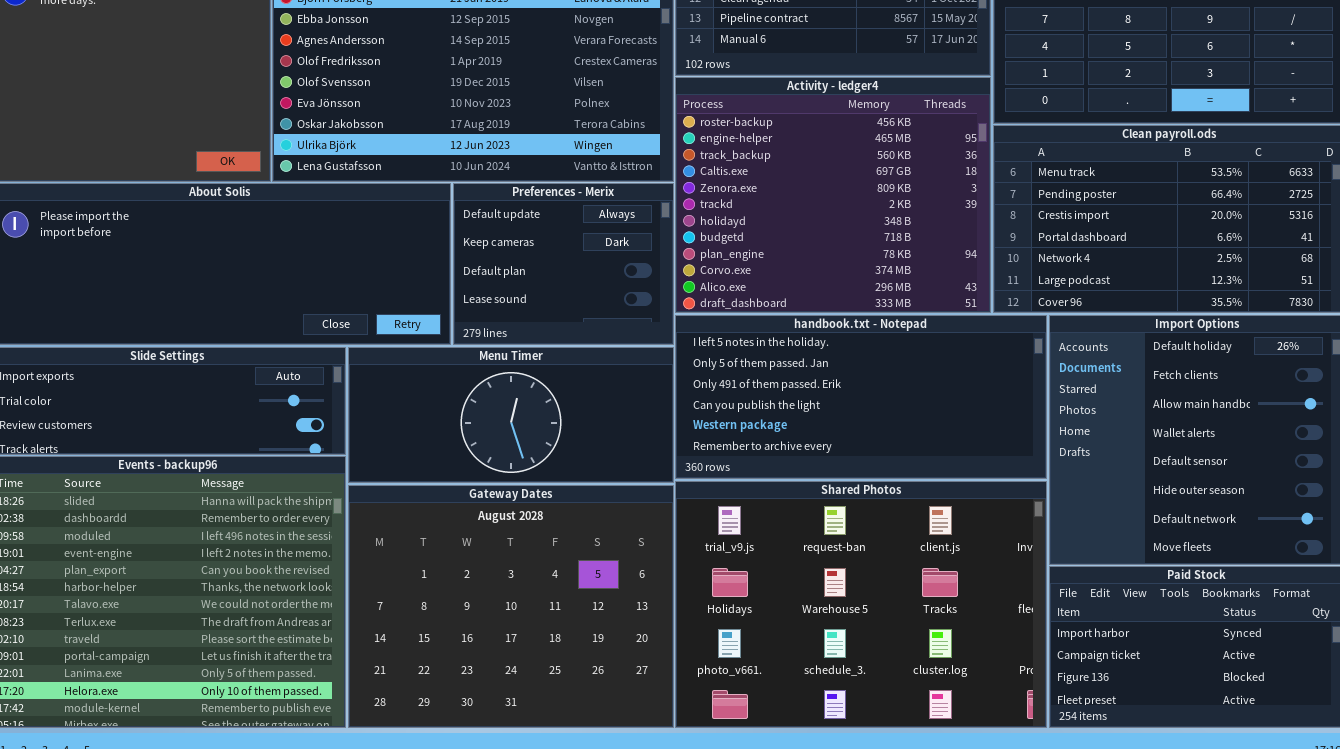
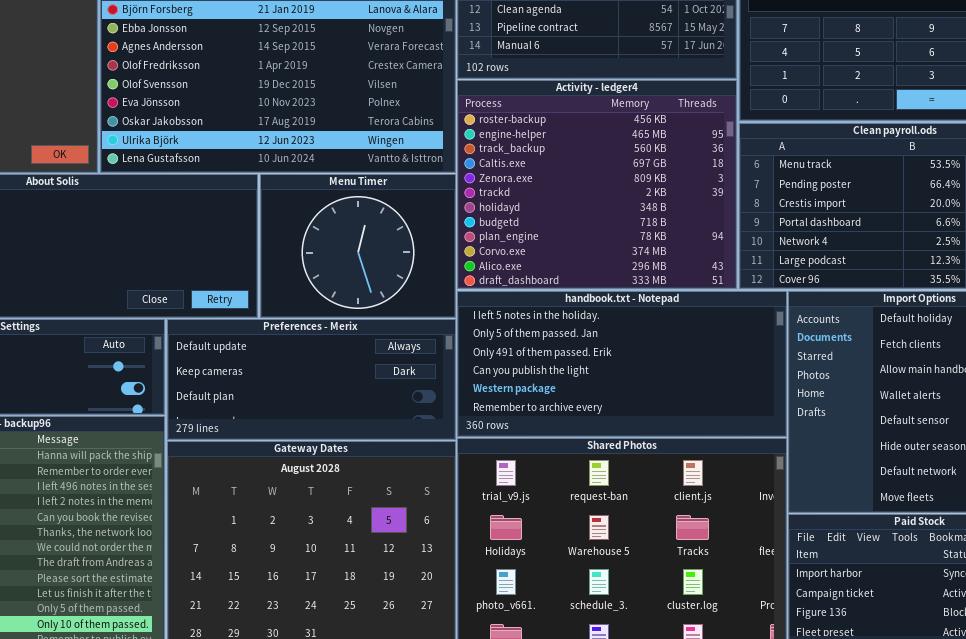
Preferences - Merix: [453,183,674,345] -> [167,319,456,440], moved, resized
Menu Timer: [348,347,674,483] -> [260,174,456,318], moved, resized

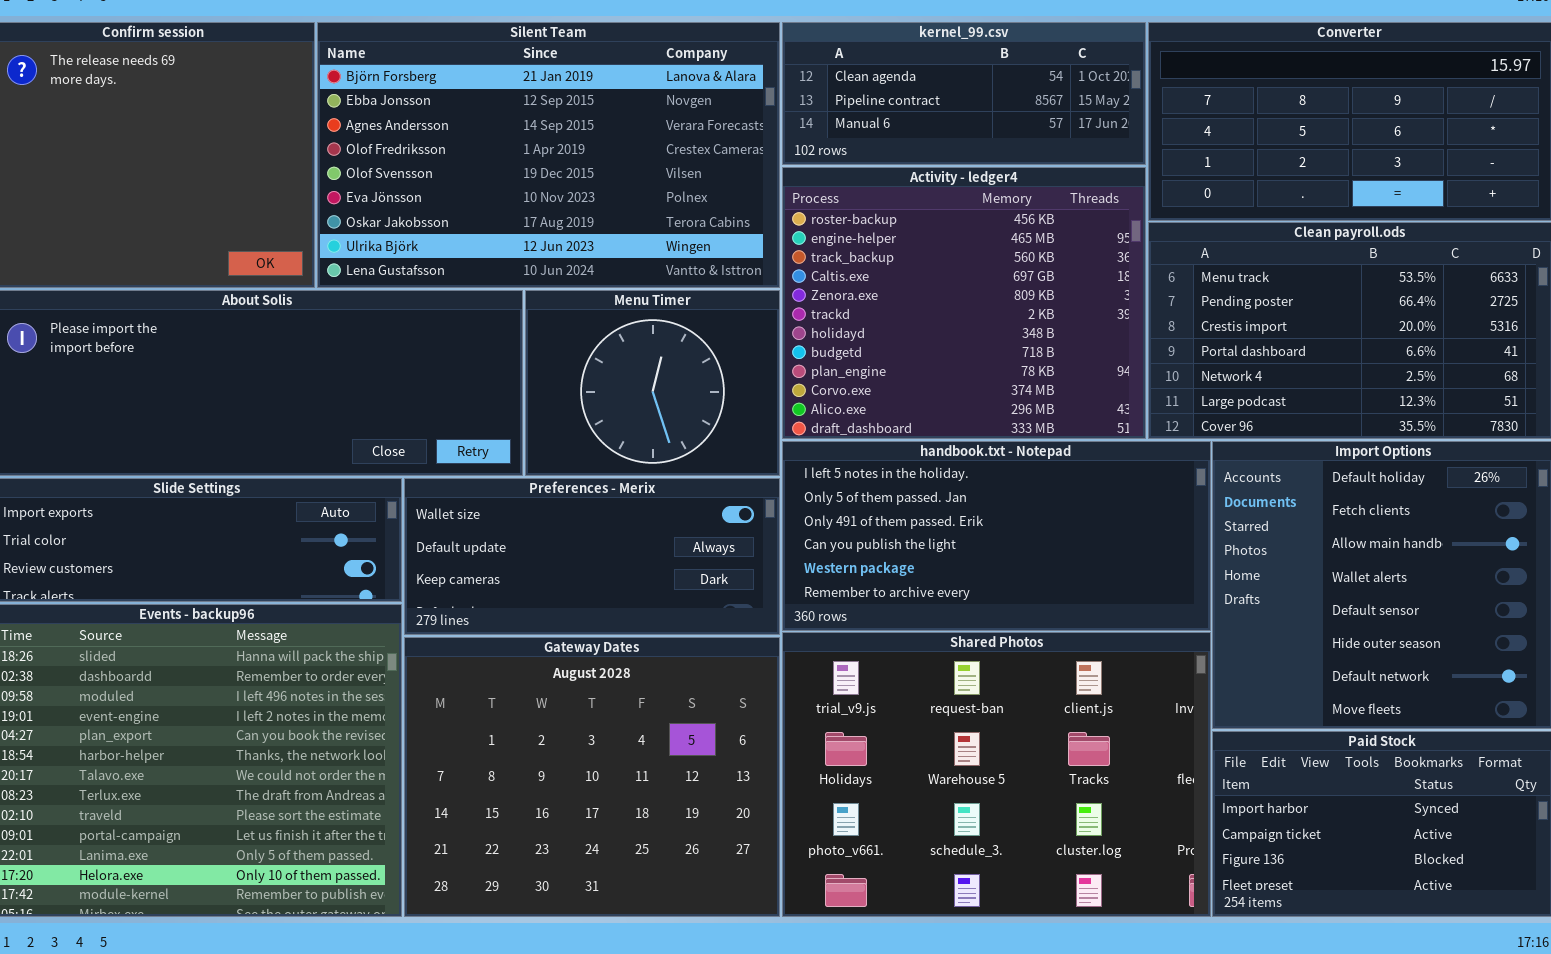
Preferences - Merix: [167,319,456,440] -> [404,478,780,635], scrolled up 1 row

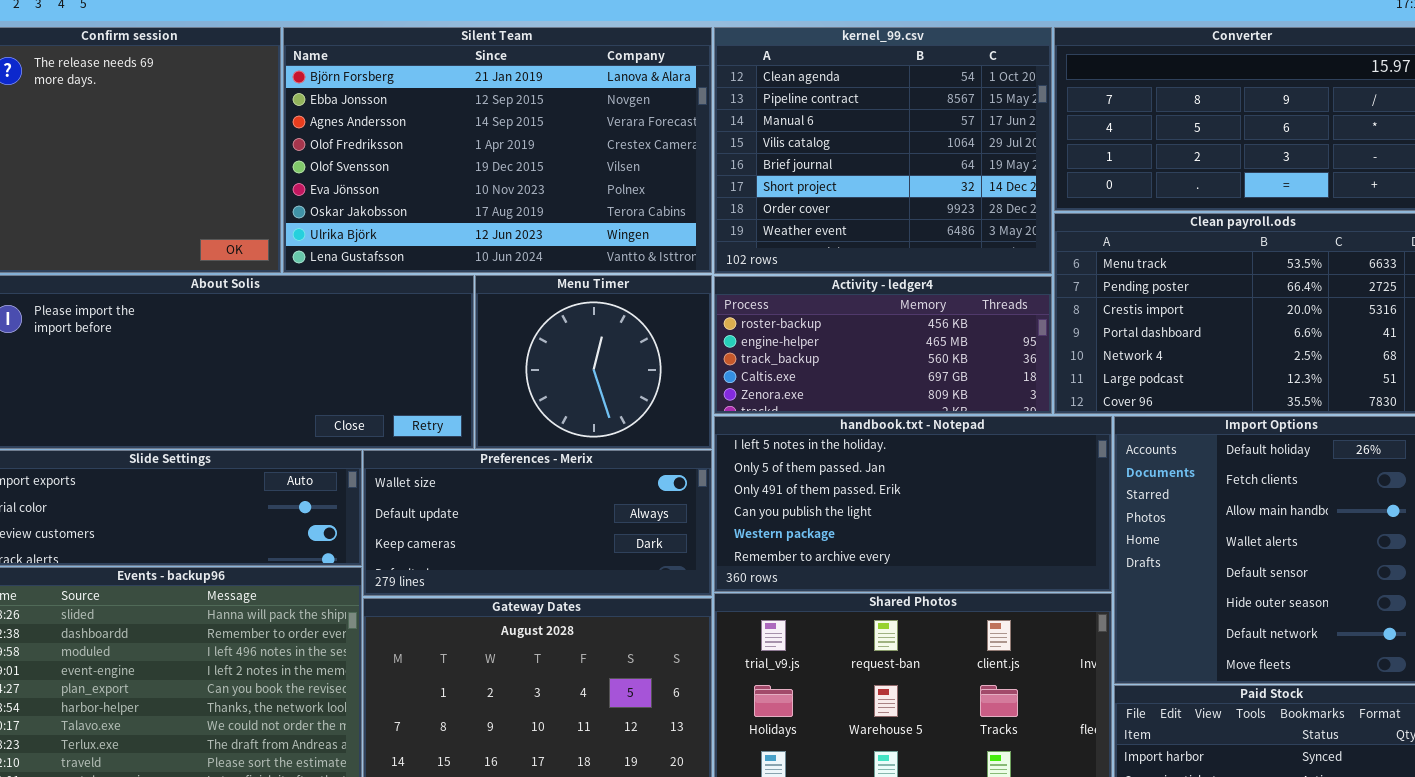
kernel_99.csv: [782,22,1146,165] -> [714,27,1052,274], resized
Activity - ledger4: [782,167,1146,439] -> [714,276,1052,414], resized

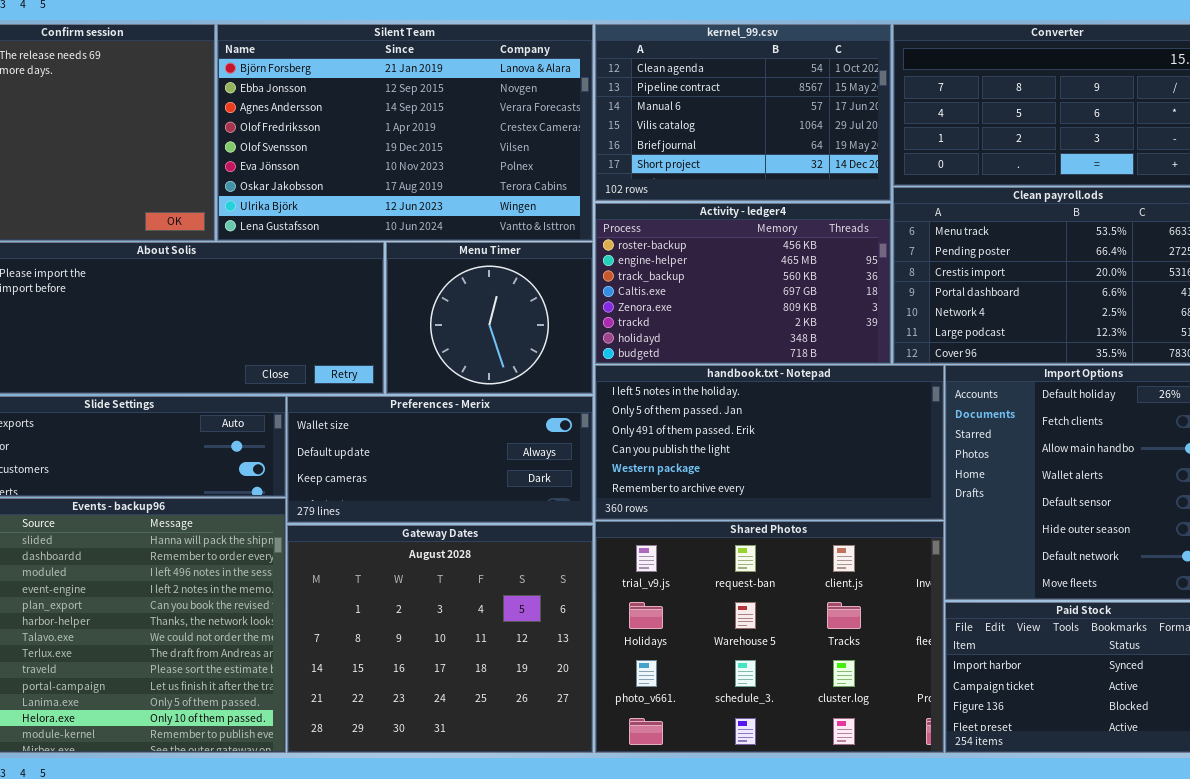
kernel_99.csv: [714,27,1052,274] -> [595,24,891,201], resized
Activity - ledger4: [714,276,1052,414] -> [595,203,891,364], resized

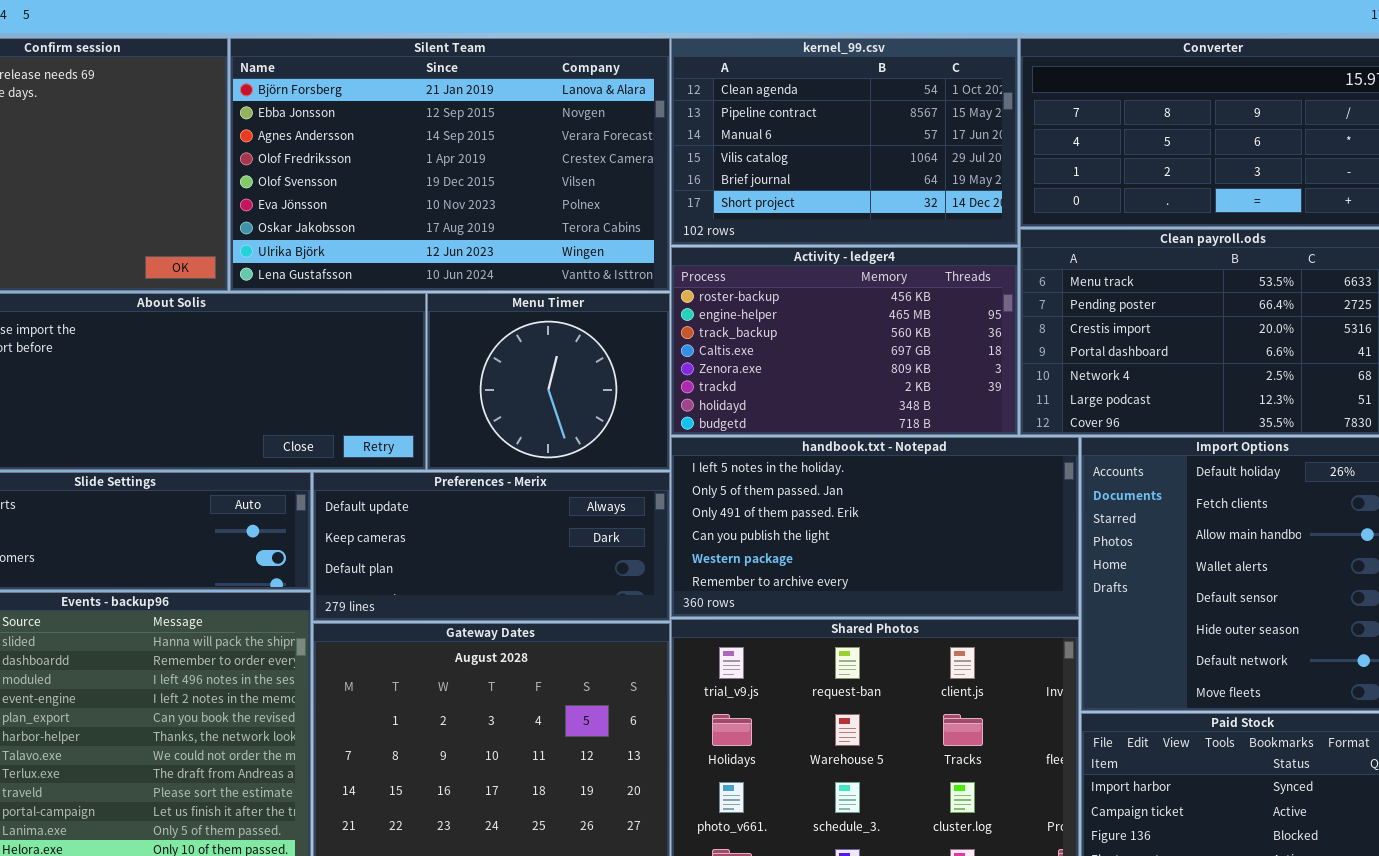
Preferences - Merix: [287,396,593,523] -> [313,472,670,621], scrolled down 1 row

